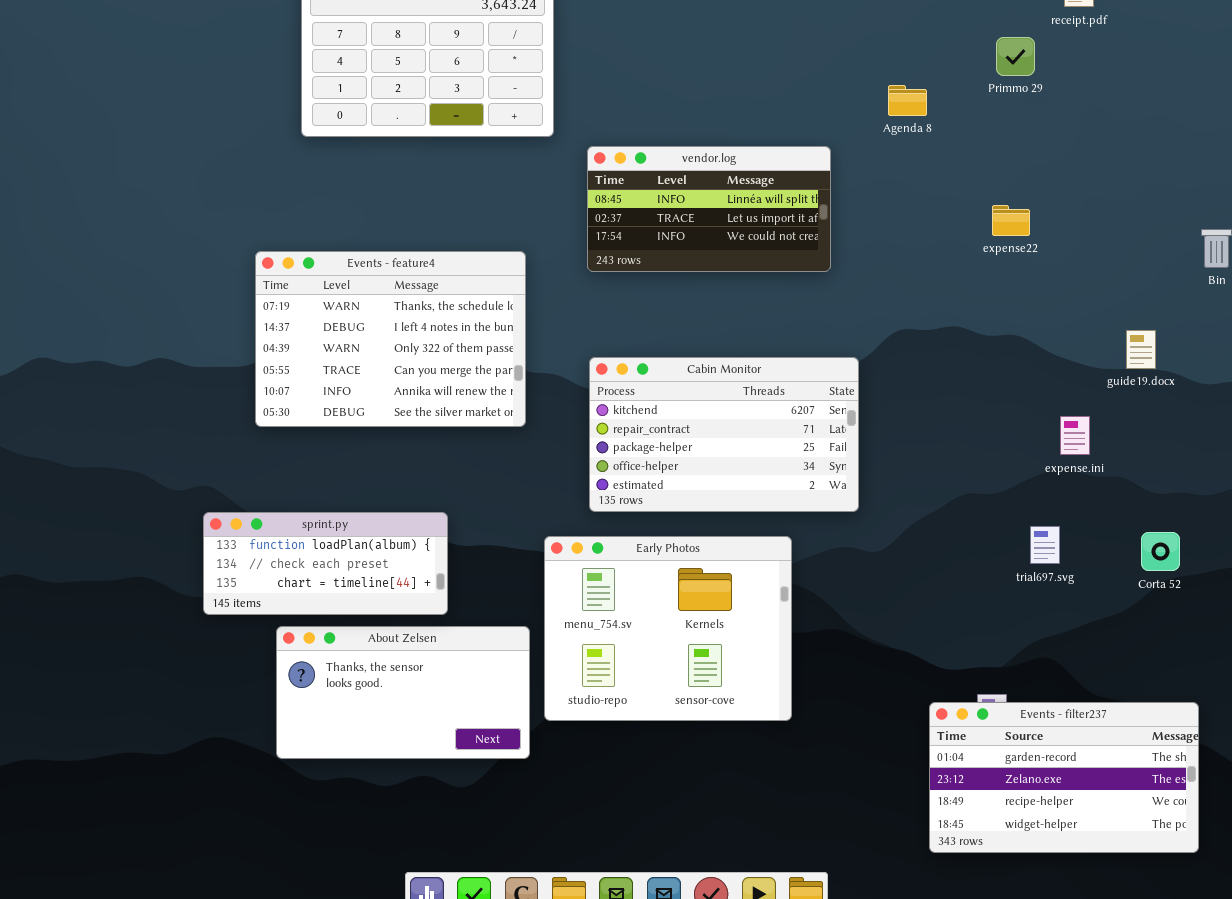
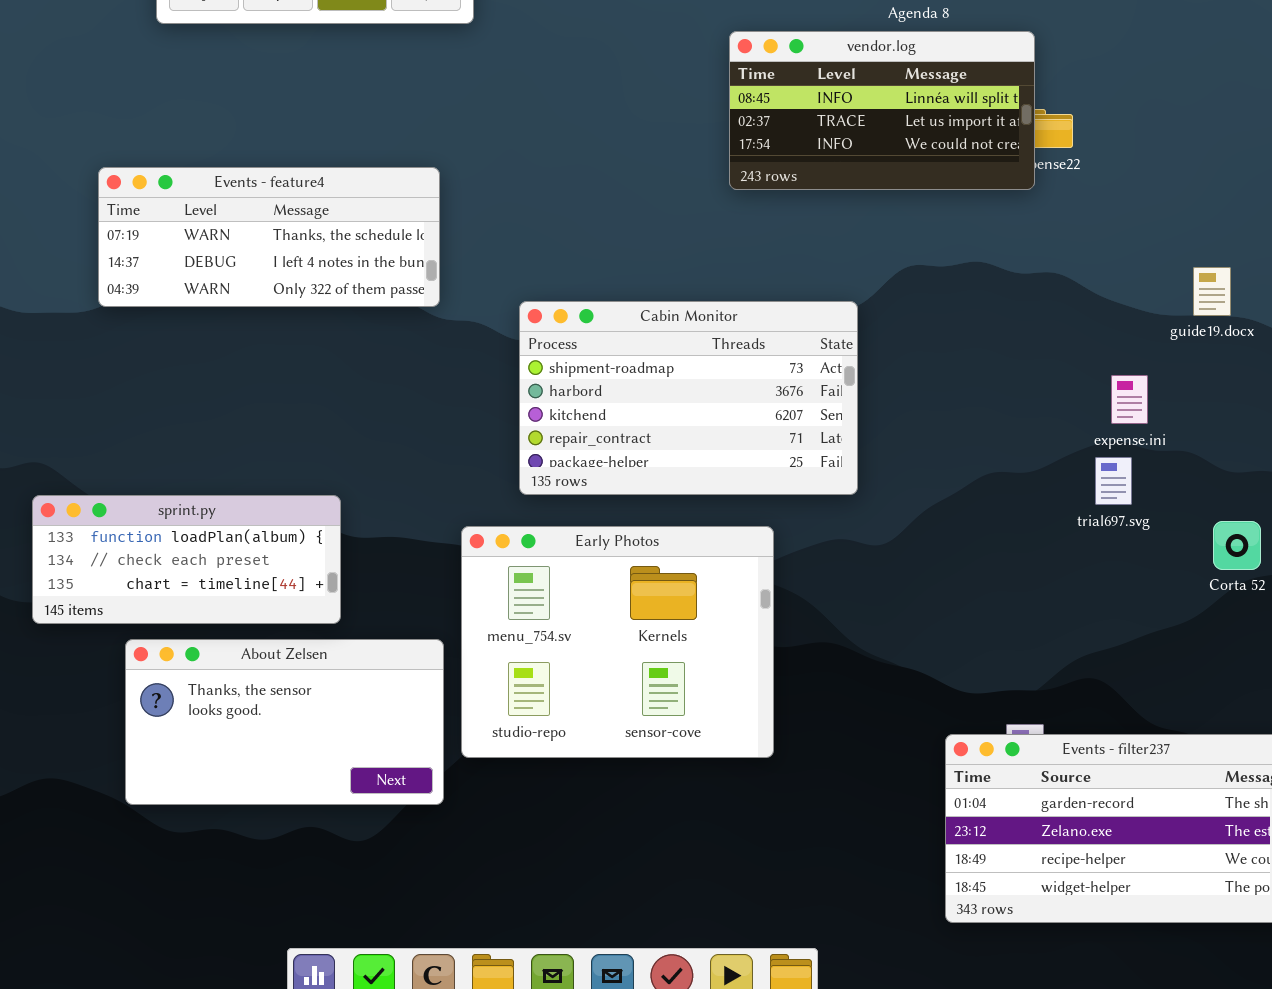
vendor.log: [587,146,831,272] -> [729,31,1035,190], moved
Events - feature4: [255,251,526,427] -> [98,167,440,307], resized
Cabin Monitor: [589,357,859,512] -> [519,301,858,495], scrolled up 2 rows
trial697.svg: [1030,526,1060,564] -> [1095,457,1132,505], moved

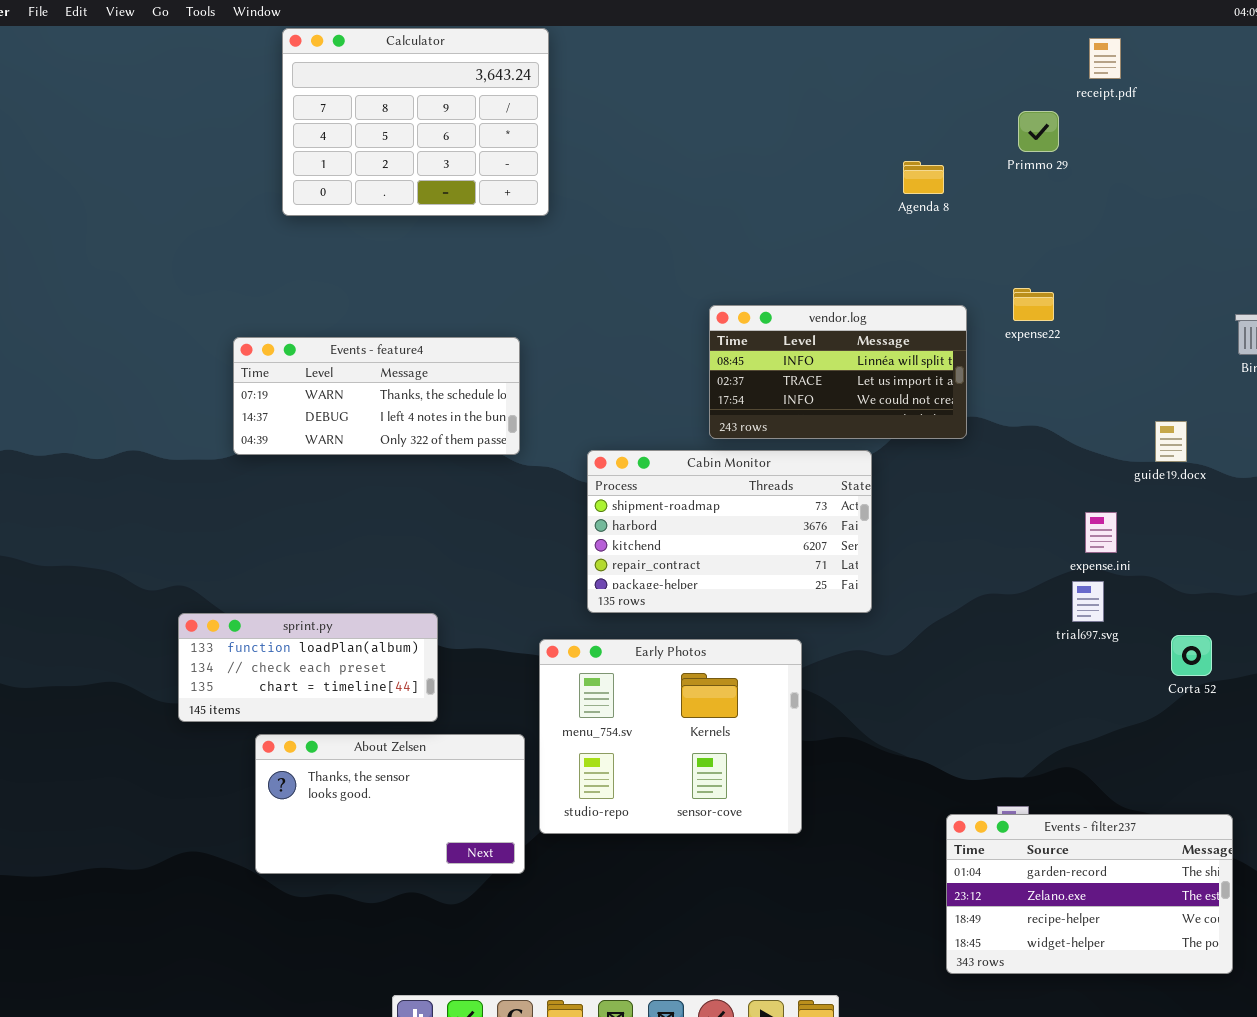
vendor.log: [729,31,1035,190] -> [709,305,967,439], moved

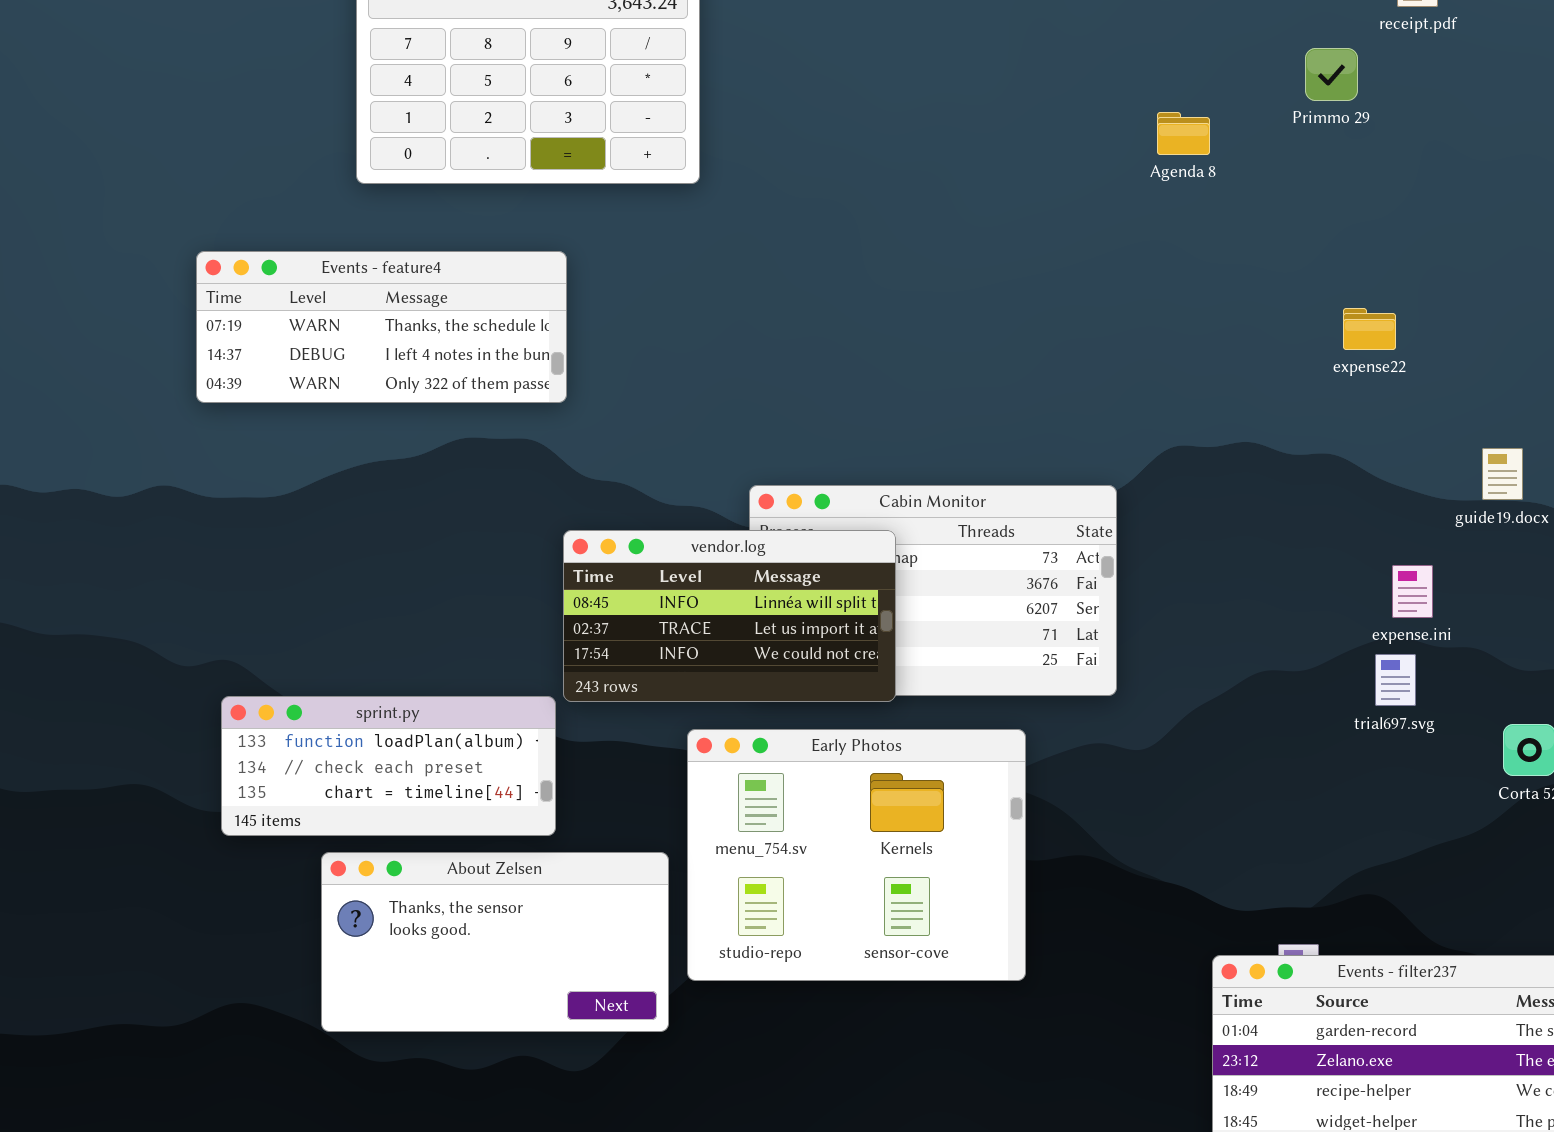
expense22: [1013,288,1054,321] -> [1343,308,1396,350], moved
vendor.log: [709,305,967,439] -> [563,530,896,702], moved
Events - feature4: [233,337,520,455] -> [196,251,567,403], moved

